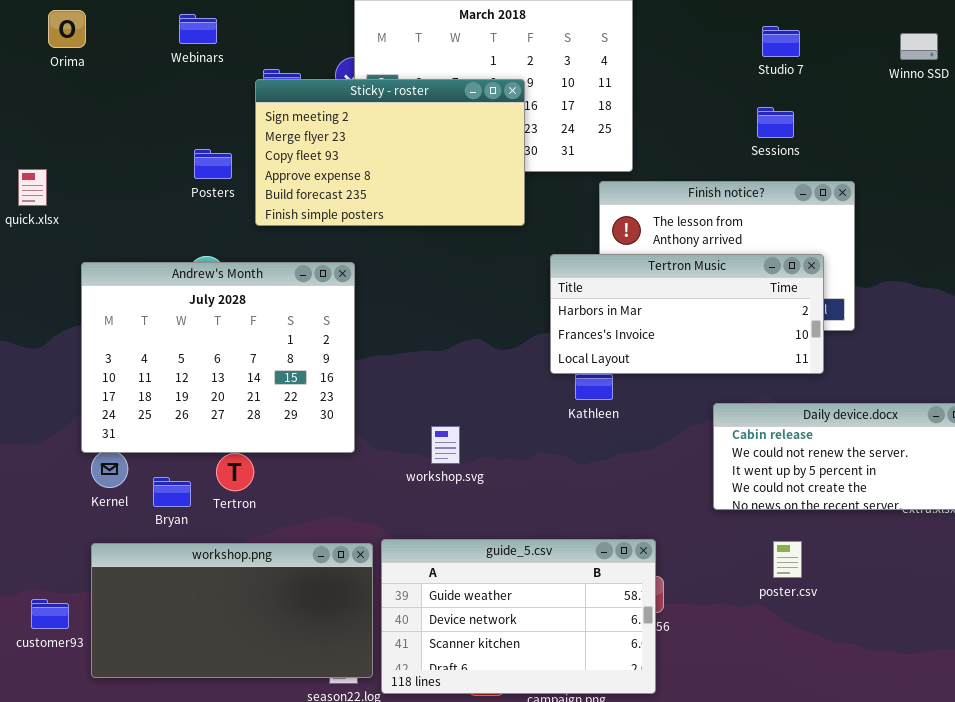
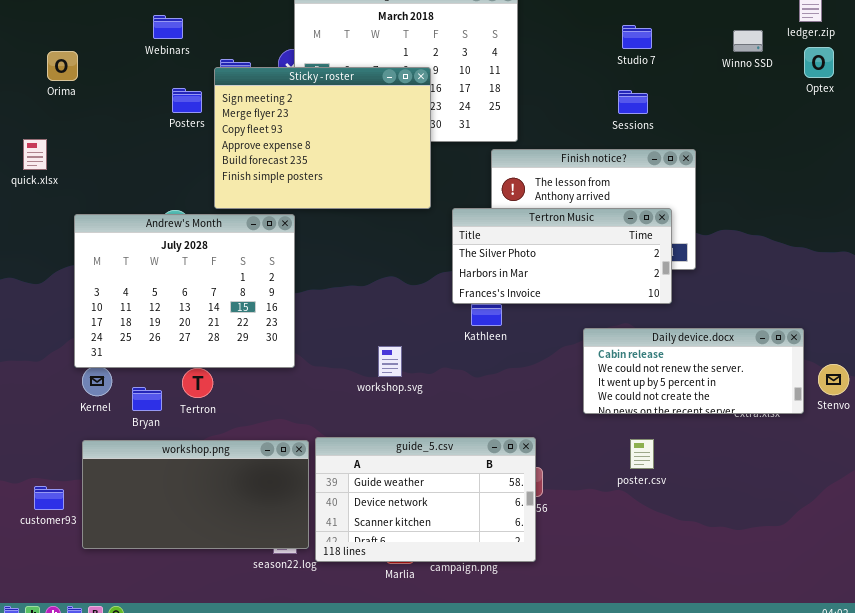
Orima: [48,10,86,48] -> [47,51,78,81], moved
Sticky - roster: [255,79,525,226] -> [214,67,431,209], resized
Posters: [194,149,232,179] -> [172,88,202,113], moved
Tertron Music: [550,254,824,374] -> [452,208,672,304], scrolled up 1 row
workshop.svg: [431,426,460,464] -> [378,346,402,377], moved

